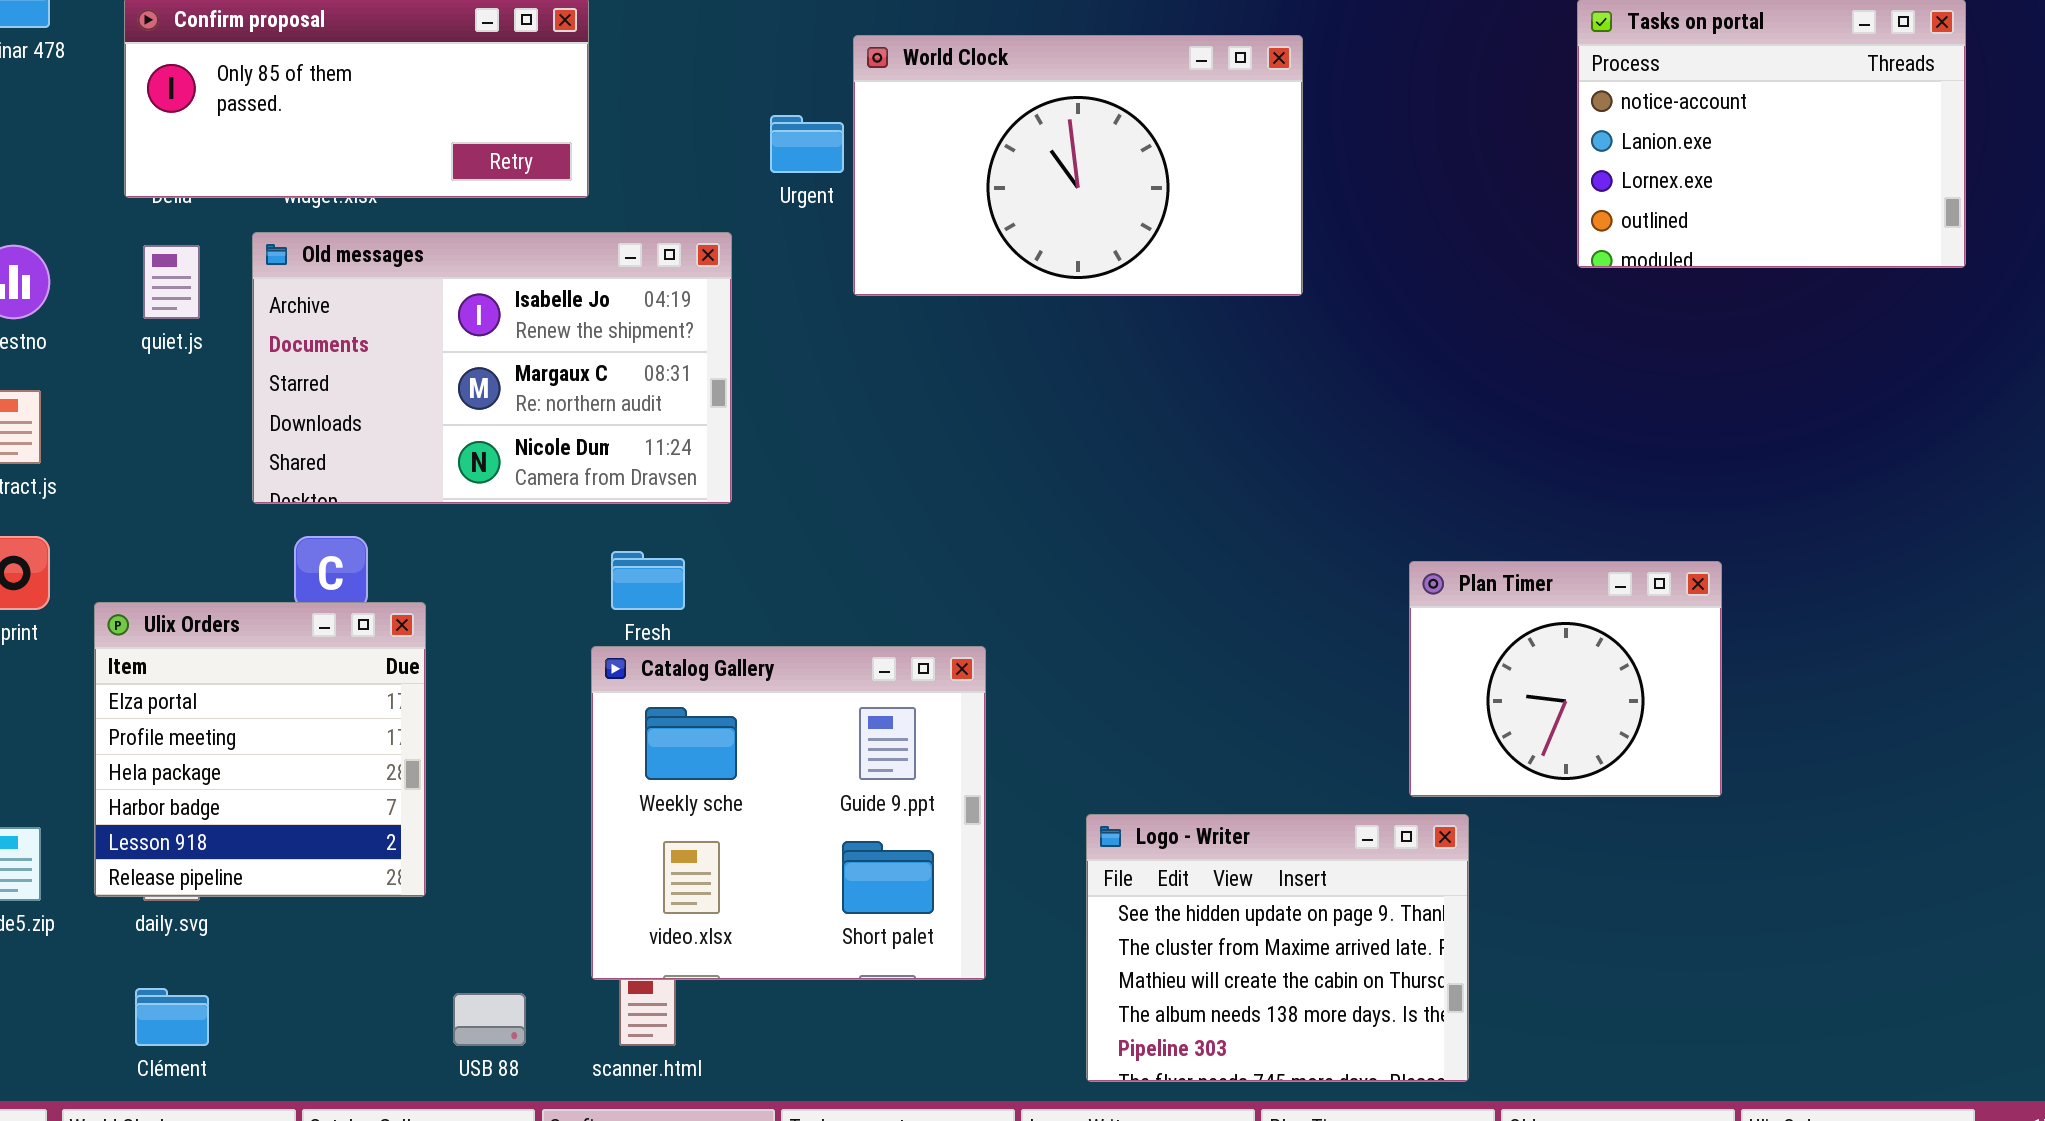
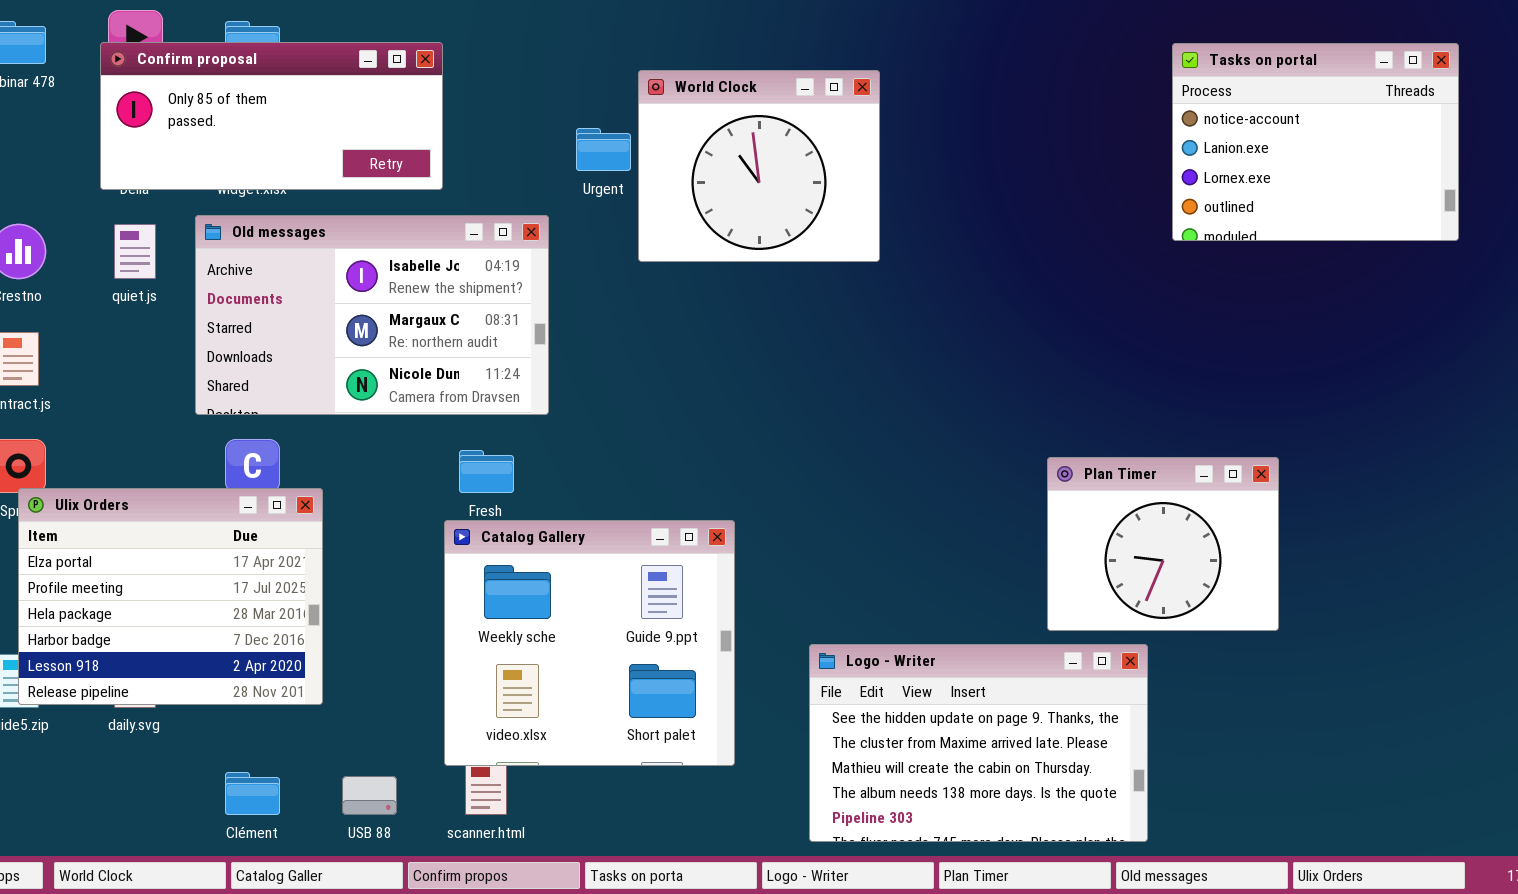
World Clock: [853,35,1303,296] -> [638,70,880,262], resized
Ulix Orders: [94,602,426,897] -> [18,488,323,705], resized
Logo - Writer: [1086,814,1469,1082] -> [809,644,1148,842], resized
Clément: [135,988,209,1046] -> [225,772,280,815], moved

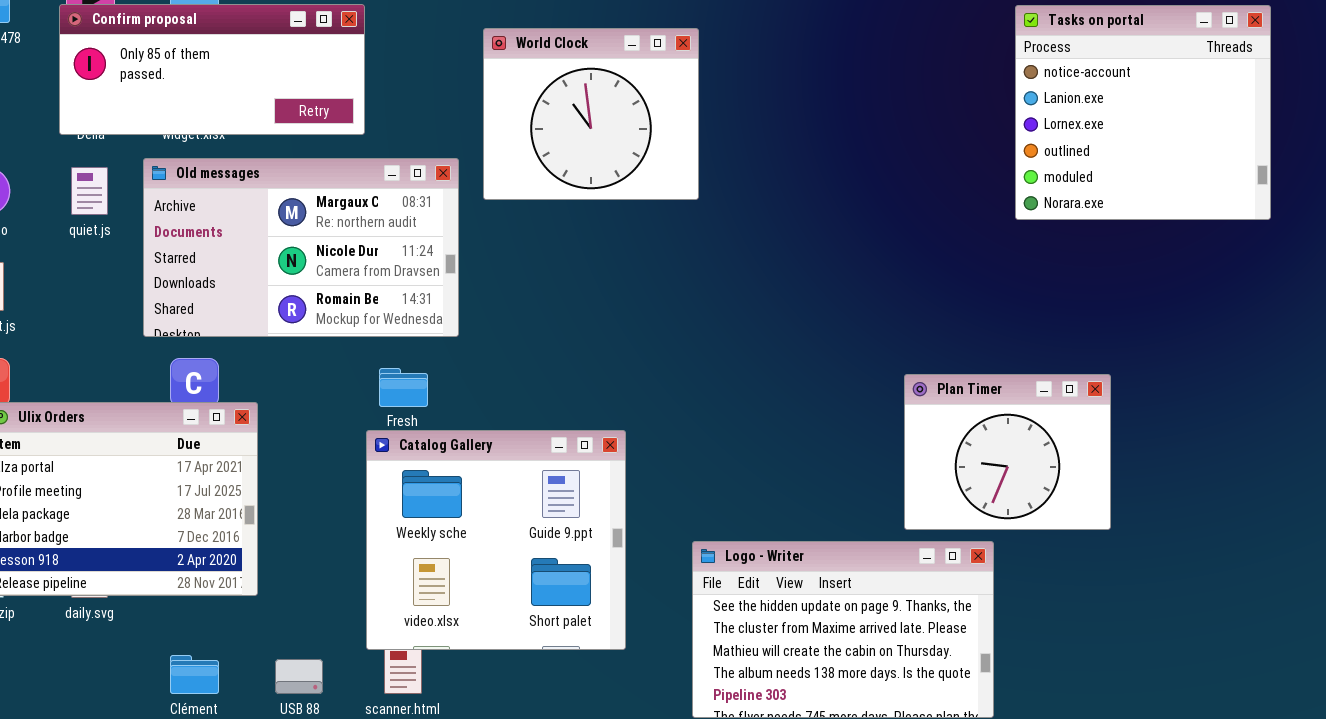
Tasks on portal: [1172,43,1459,241] -> [1015,5,1271,220], resized
World Clock: [638,70,880,262] -> [483,28,699,200], moved
Old messages: [195,215,549,415] -> [143,158,459,337], scrolled down 1 row

